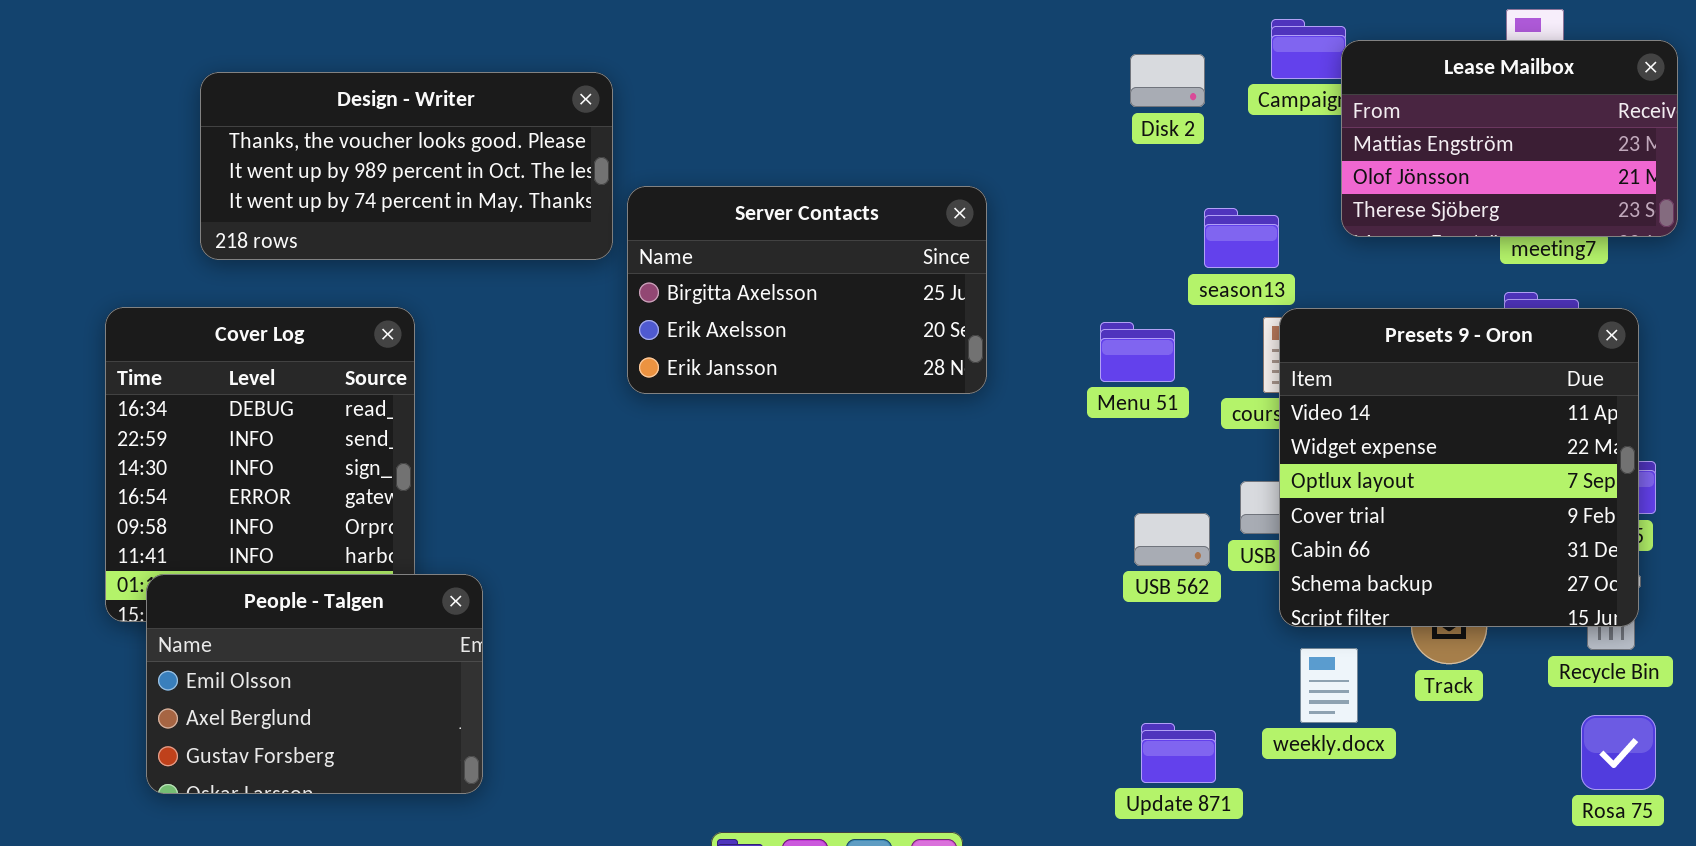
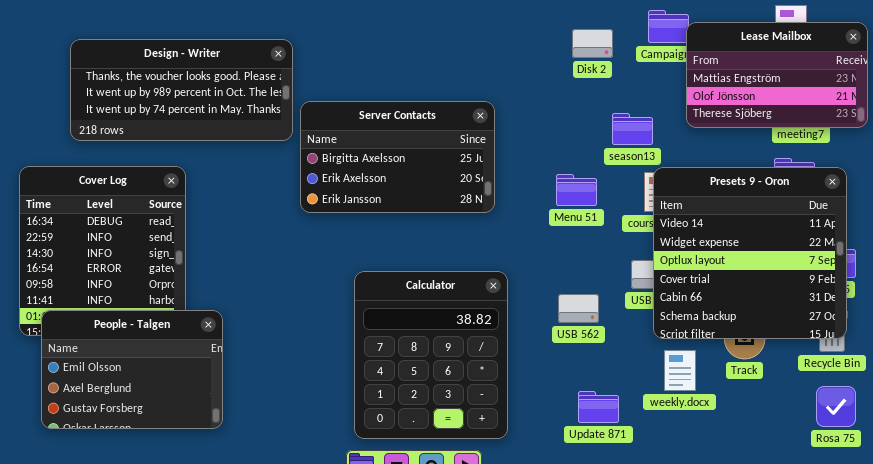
Calculator: none -> [354,271,508,439], opened
USB 562: [1134,513,1210,566] -> [558,294,599,323], moved

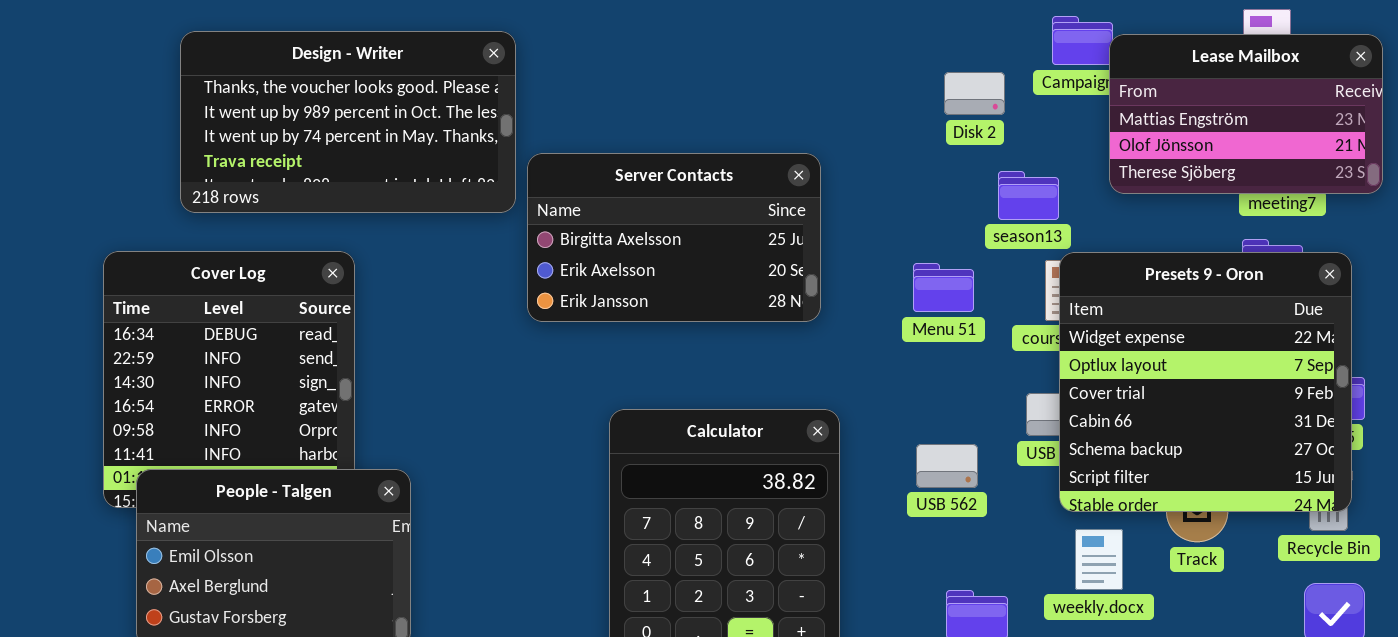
Disk 2: [572,29,613,58] -> [944,72,1005,115], moved
Design - Writer: [70,39,293,141] -> [180,31,516,213], resized
Presets 9 - Oron: [653,167,847,339] -> [1059,252,1352,512], scrolled down 1 row

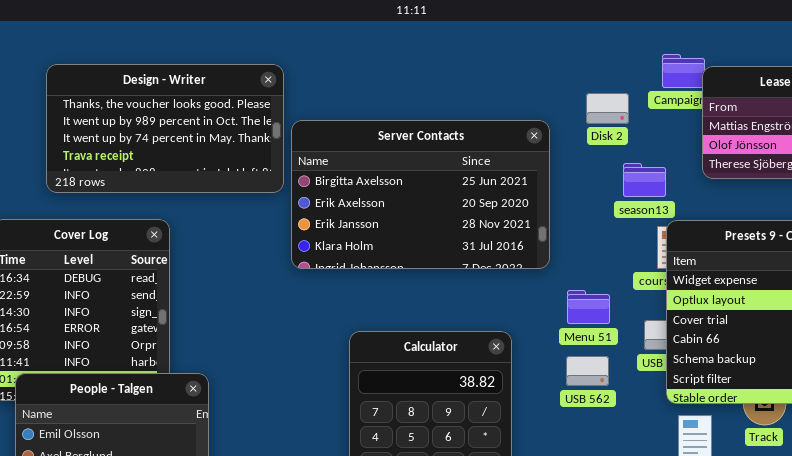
Server Contacts: [527,153,821,322] -> [291,120,550,269], resized
Menu 51: [913,263,974,312] -> [567,290,610,324], moved

